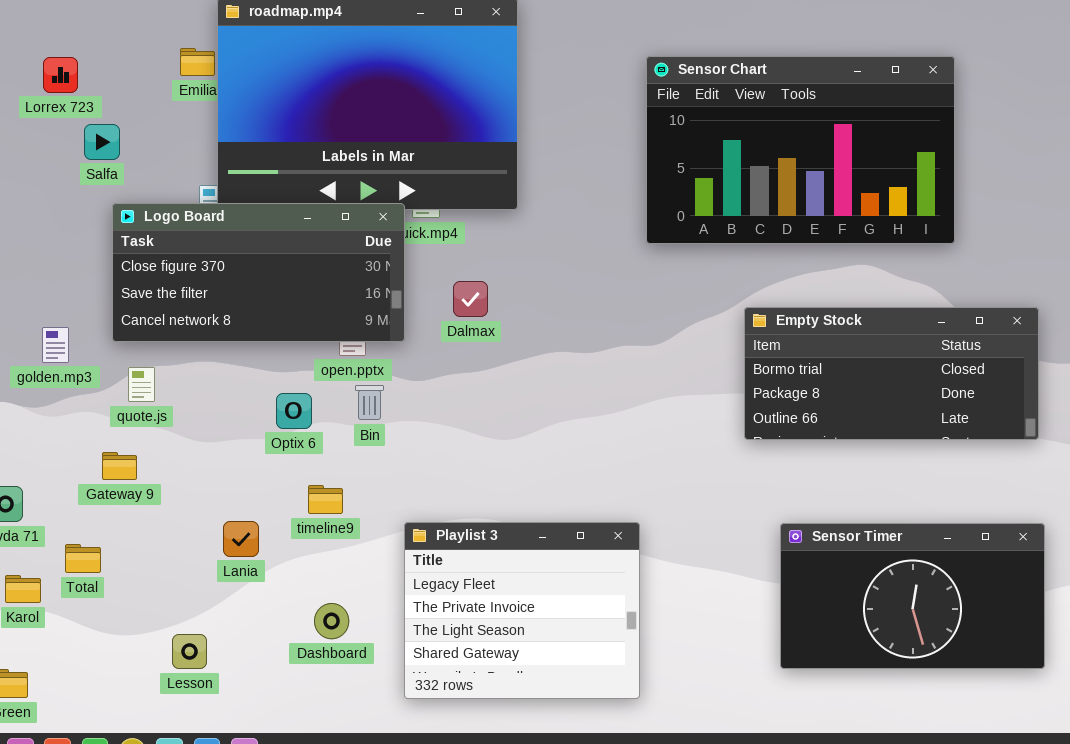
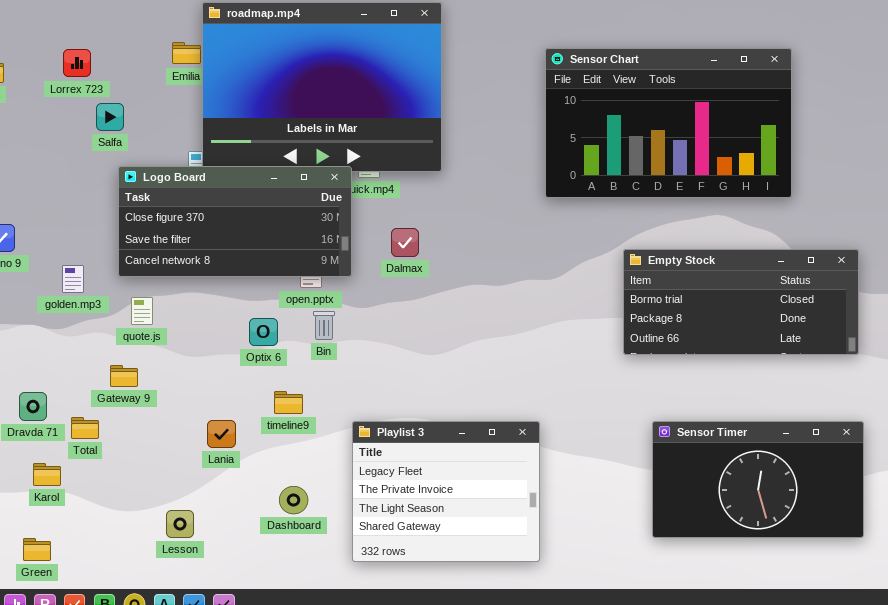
Total: [65,544,101,573] -> [71,417,99,439], moved

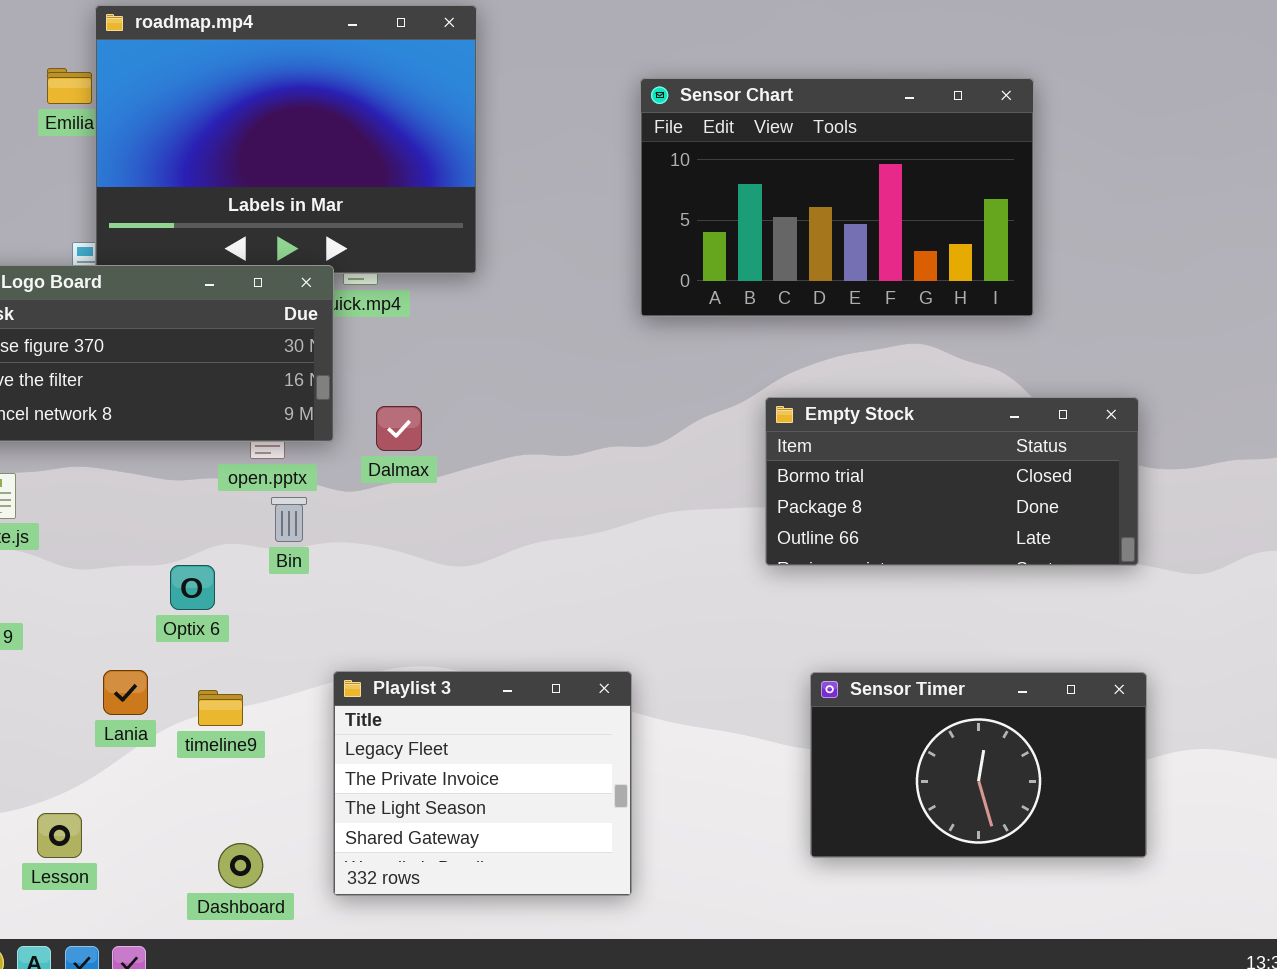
Dalmax: [391,228,419,257] -> [376,406,422,451], moved
Optix 6: [249,318,278,346] -> [170,565,215,610], moved
timeline9: [274,391,303,414] -> [198,690,243,726], moved
Dashboard: [279,486,308,514] -> [218,843,263,888], moved

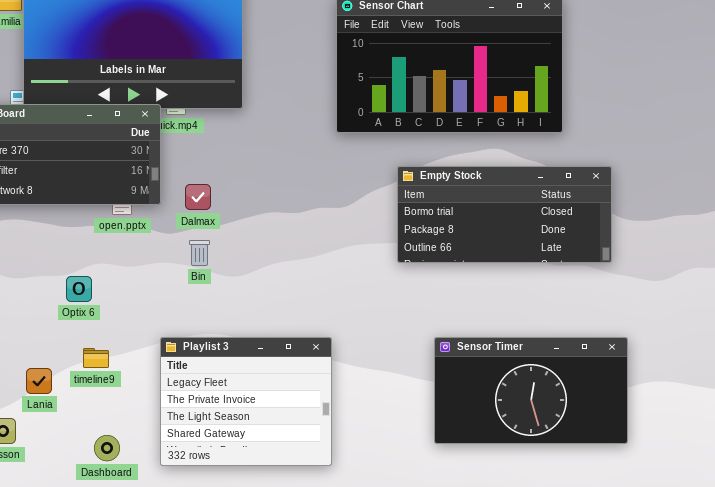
Empty Stock: [765,397,1139,566] -> [397,166,612,263], moved
Bin: [271,497,307,542] -> [189,240,210,266], moved
Lania: [103,670,148,715] -> [26,368,52,394], moved

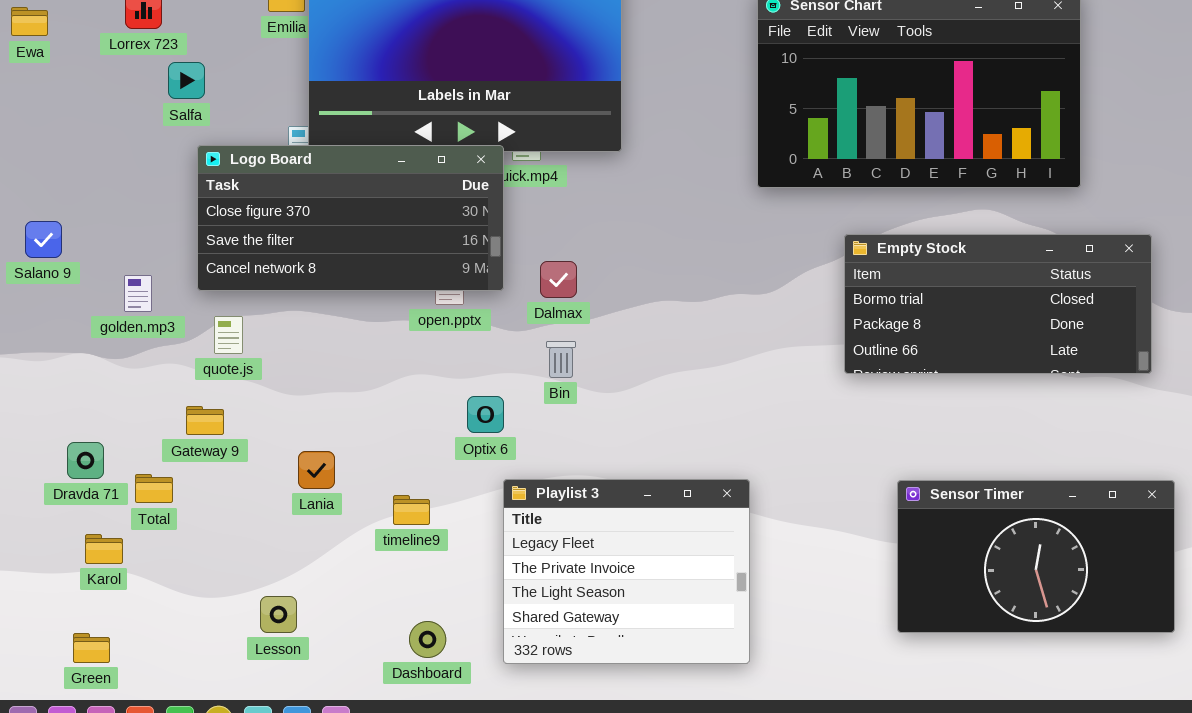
Optix 6: [66,276,92,302] -> [467,396,504,433], moved
Lania: [26,368,52,394] -> [298,451,335,489], moved

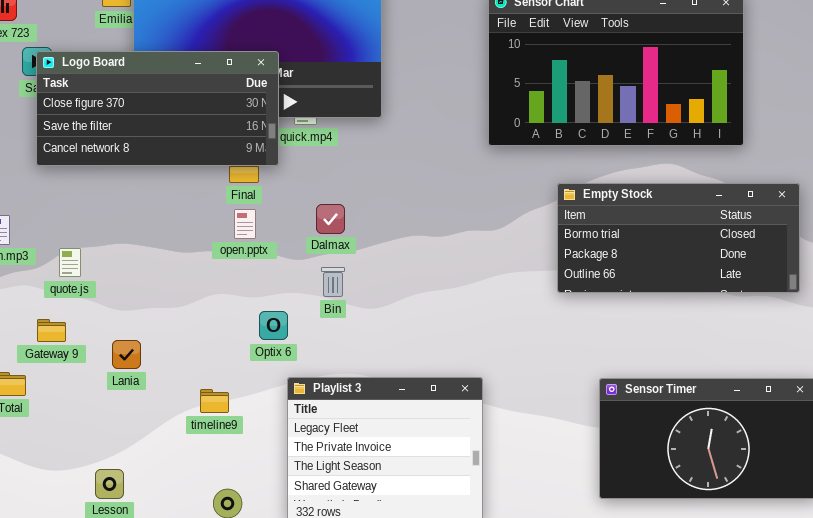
Logo Board: [197,145,504,291] -> [36,51,279,166], moved
Lania: [298,451,335,489] -> [112,340,141,369], moved

